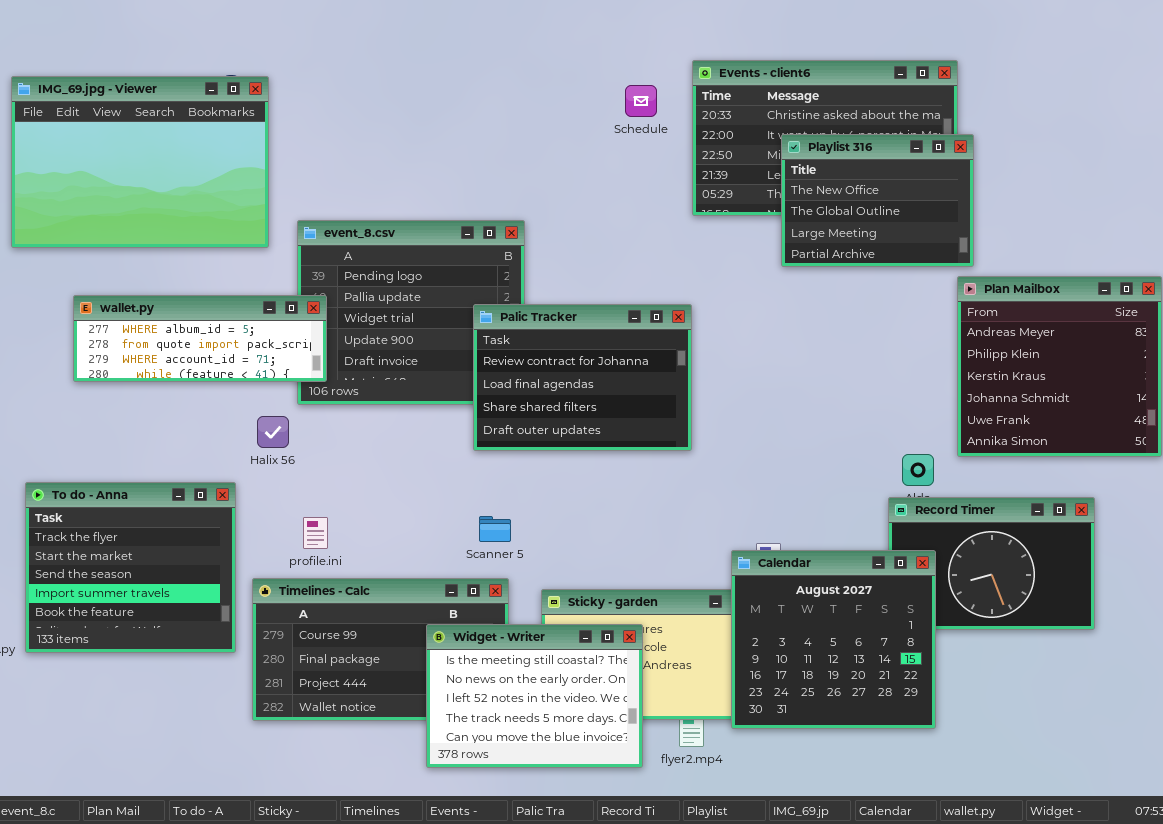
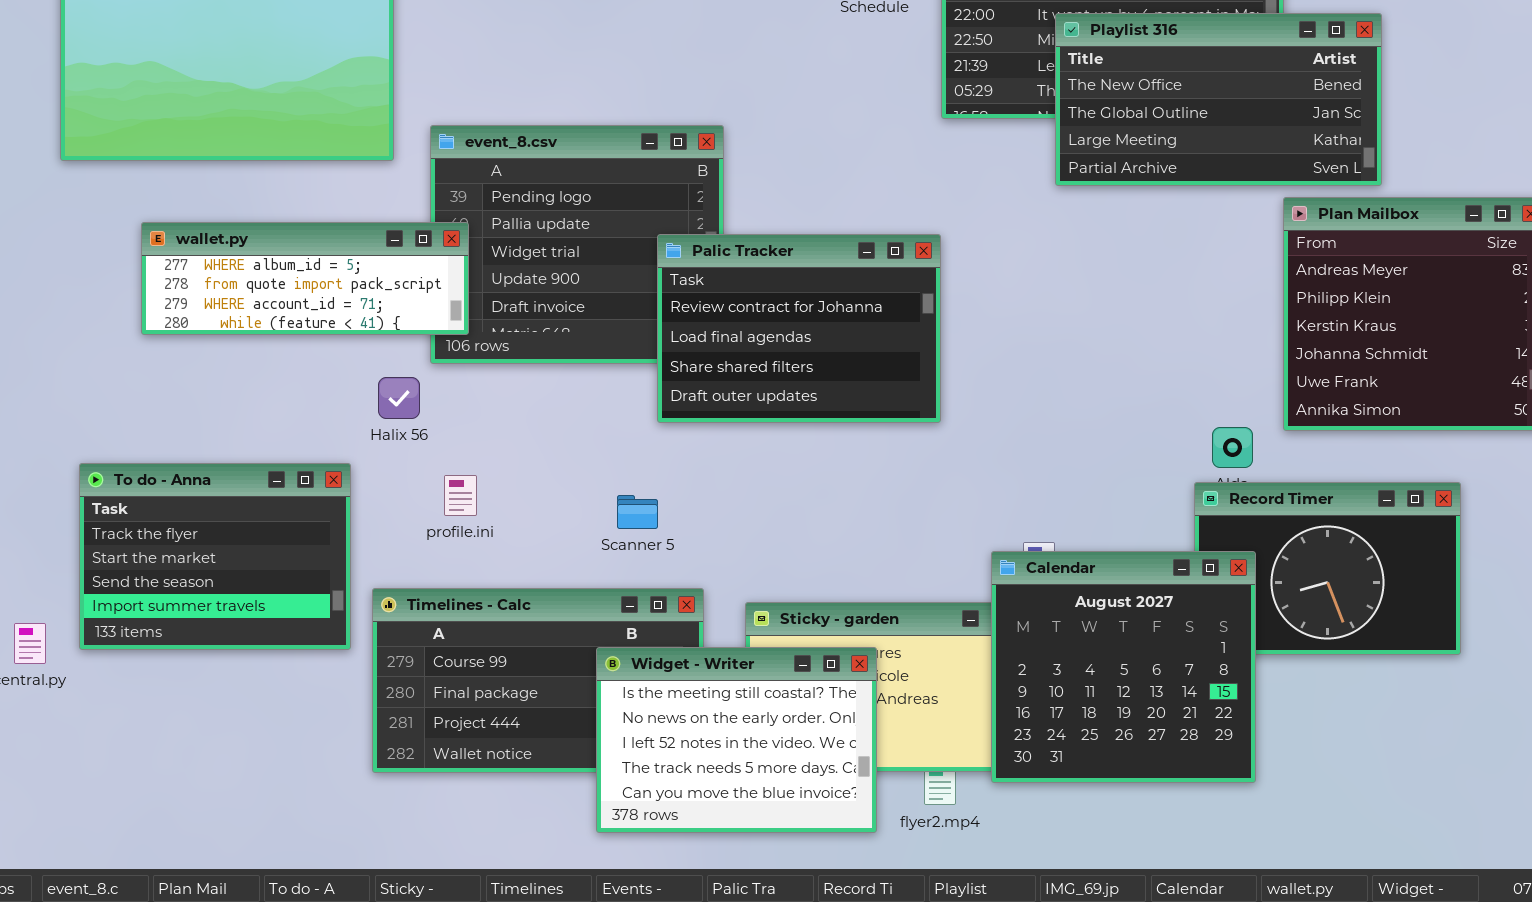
Playlist 316: [781,134,974,267] -> [1055,13,1382,186], resized
To do - Anna: [25,482,236,653] -> [79,463,351,650], resized
Scanner 5: [479,516,511,542] -> [617,495,658,529], moved
profile.ini: [303,517,328,549] -> [444,475,477,516], moved

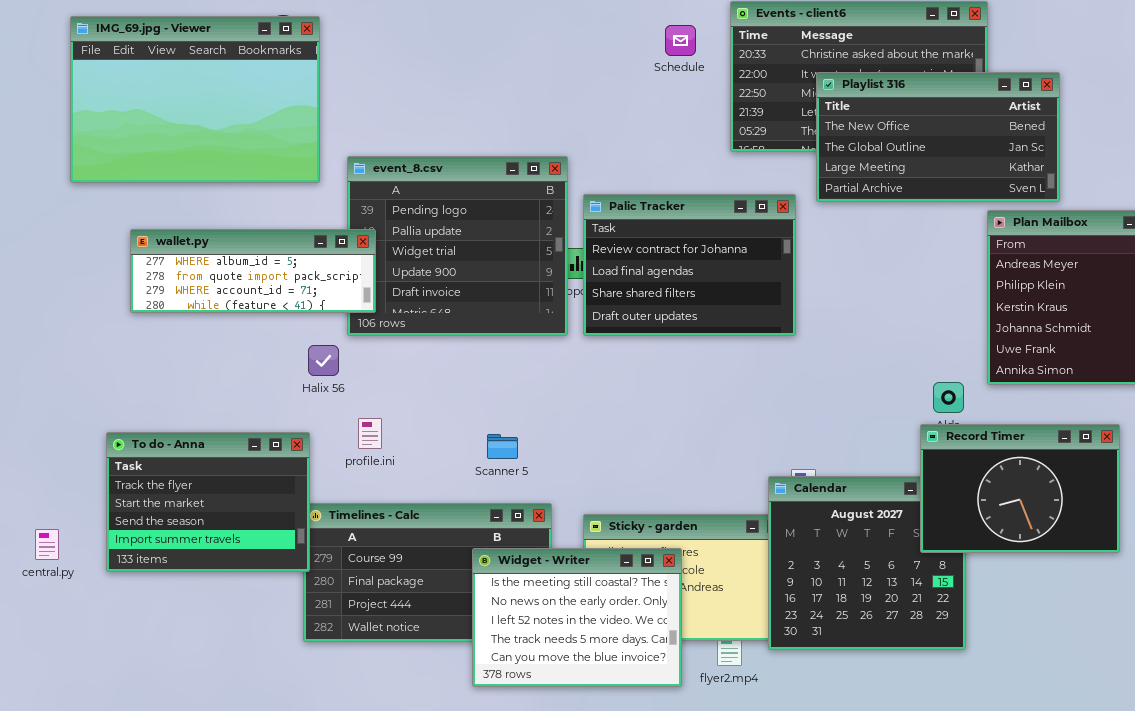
Palic Tracker: [657,234,941,423] -> [583,194,796,336], moved
To do - Anna: [79,463,351,650] -> [106,432,310,572], moved
Record Timer: [1194,482,1461,655] -> [920,424,1120,553], raised

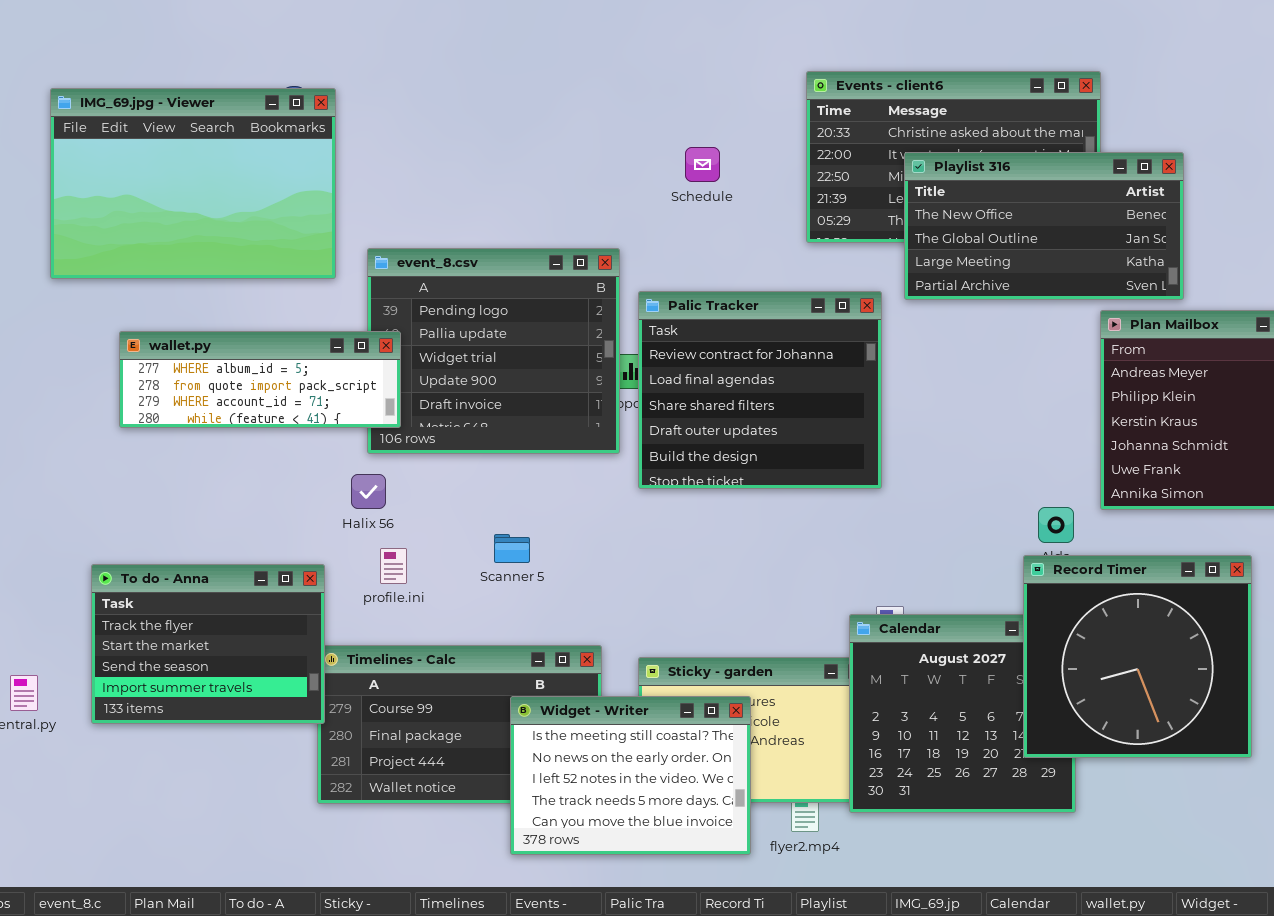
Schedule: [665,25,696,56] -> [685,147,720,182], moved
Palic Tracker: [583,194,796,336] -> [638,291,882,489], resized
Halix 56: [308,345,339,376] -> [351,474,386,509], moved
Record Timer: [920,424,1120,553] -> [1023,555,1252,758], resized
Scanner 5: [487,434,518,459] -> [494,534,530,563], moved

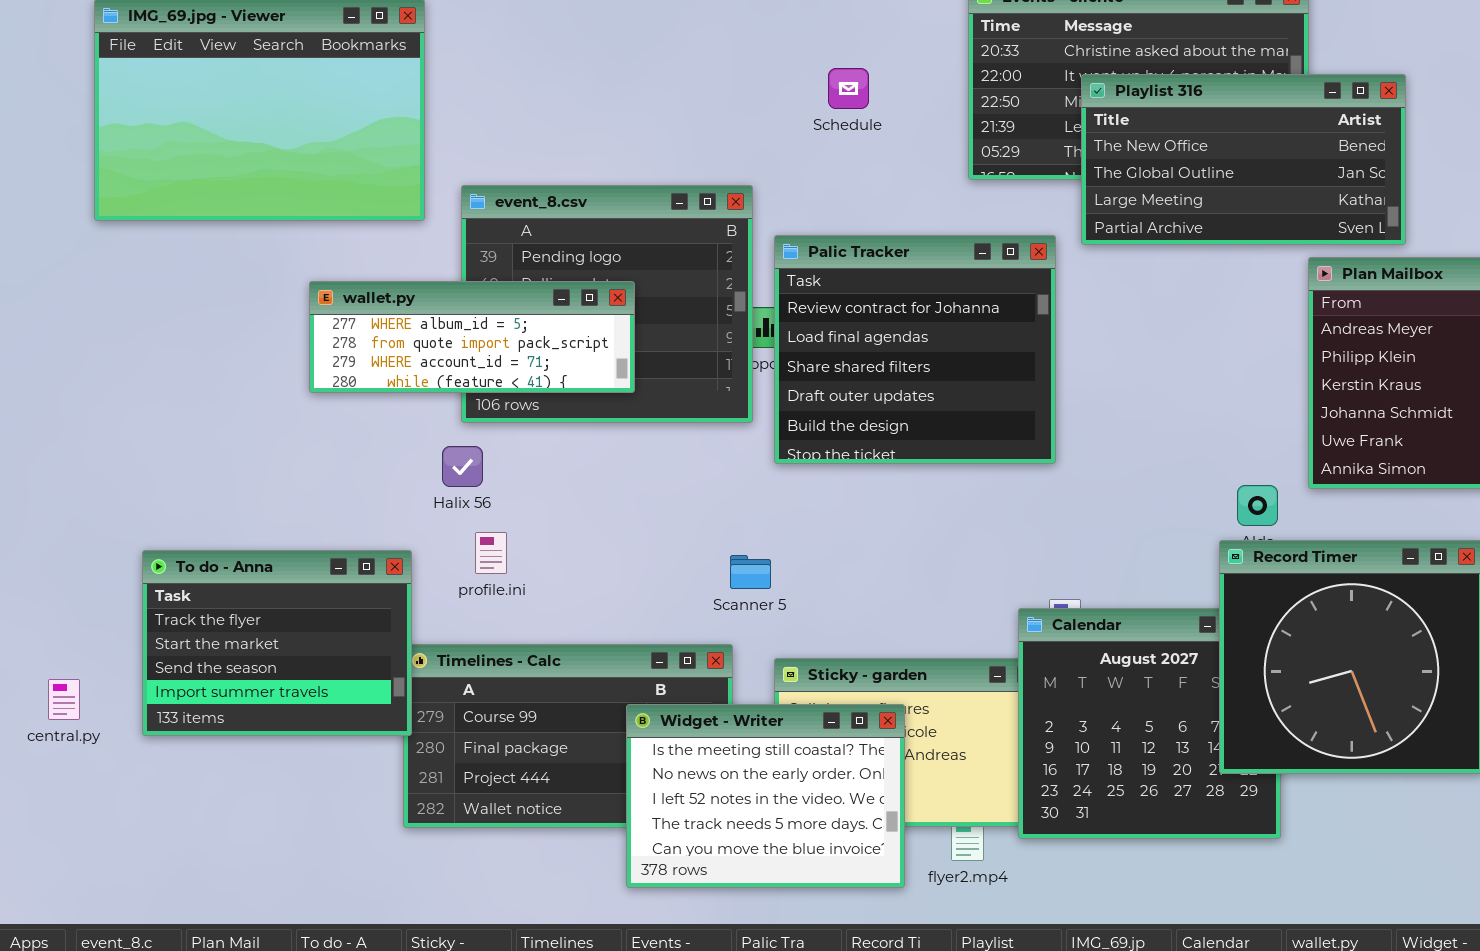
wallet.py: [119,331,401,428] -> [309,281,635,393], moved
Scanner 5: [494,534,530,563] -> [730,555,771,589], moved

